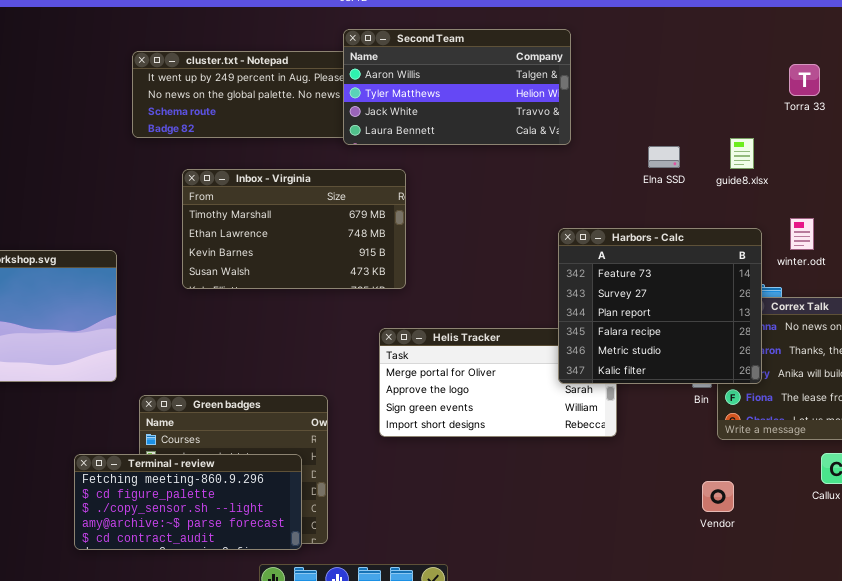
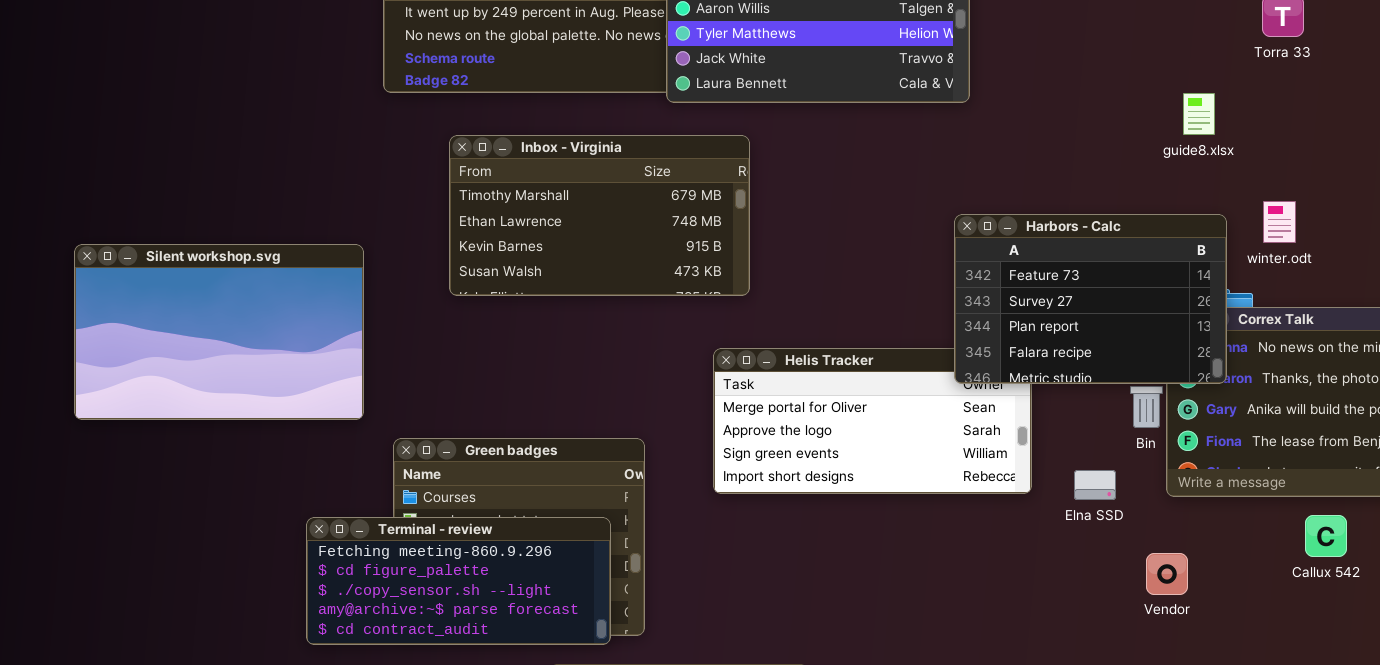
Elna SSD: [648,146,680,168] -> [1074,470,1116,500], moved
Harbors - Calc: [558,228,762,384] -> [954,214,1227,384], resized

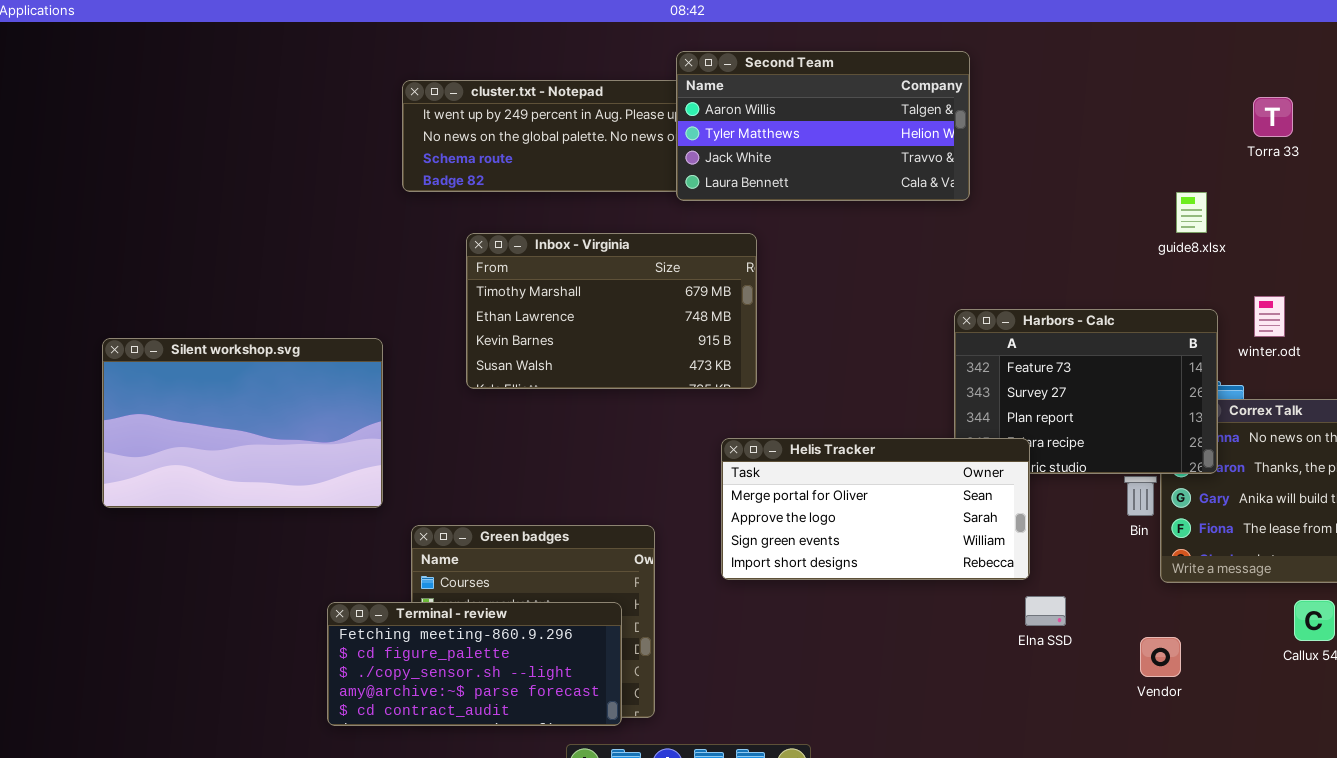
Helis Tracker: [713,348,1032,494] -> [721,438,1030,580], raised
Elna SSD: [1074,470,1116,500] -> [1025,596,1066,626], moved

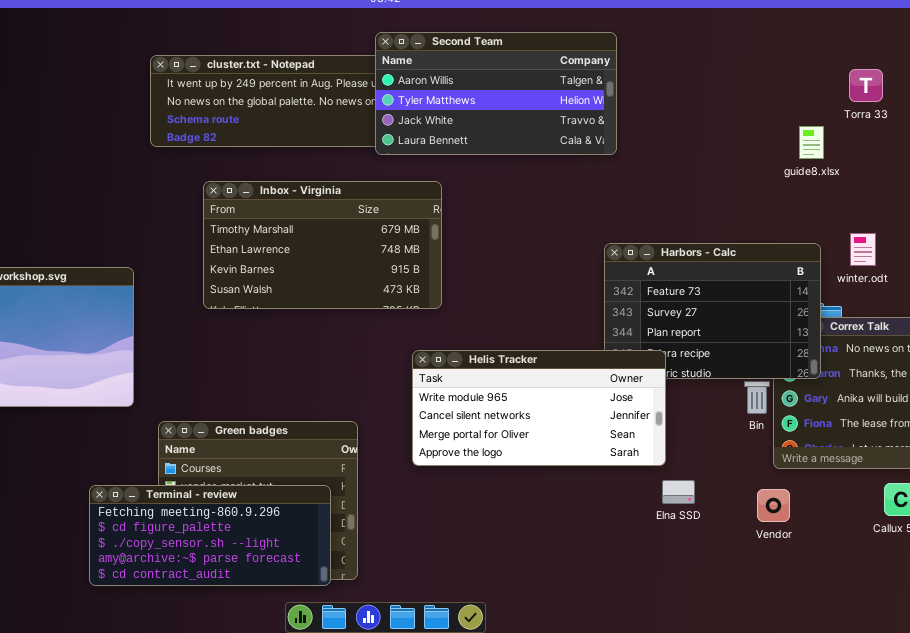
guide8.xlsx: [1176,192,1207,233] -> [799,126,824,159], moved
Helis Tracker: [721,438,1030,580] -> [412,350,666,466], scrolled up 2 rows
Vendor: [1140,637,1181,677] -> [757,489,790,522], moved

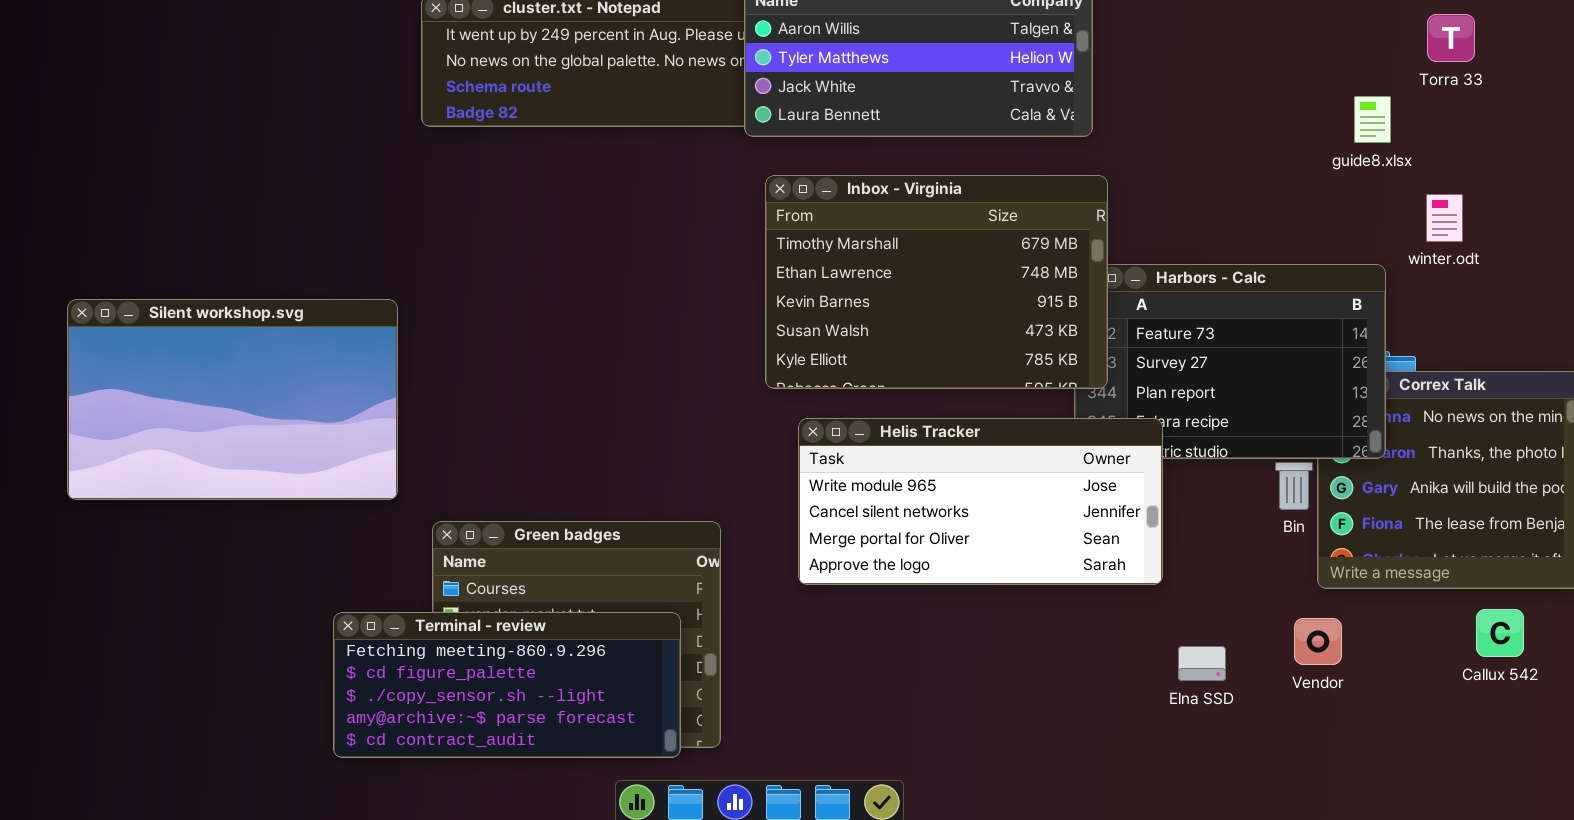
Inbox - Virginia: [203,181,442,309] -> [765,175,1108,389], moved, resized
winter.odt: [850,233,876,266] -> [1426,194,1463,242], moved
Elna SSD: [662,480,695,504] -> [1178,646,1226,681], moved

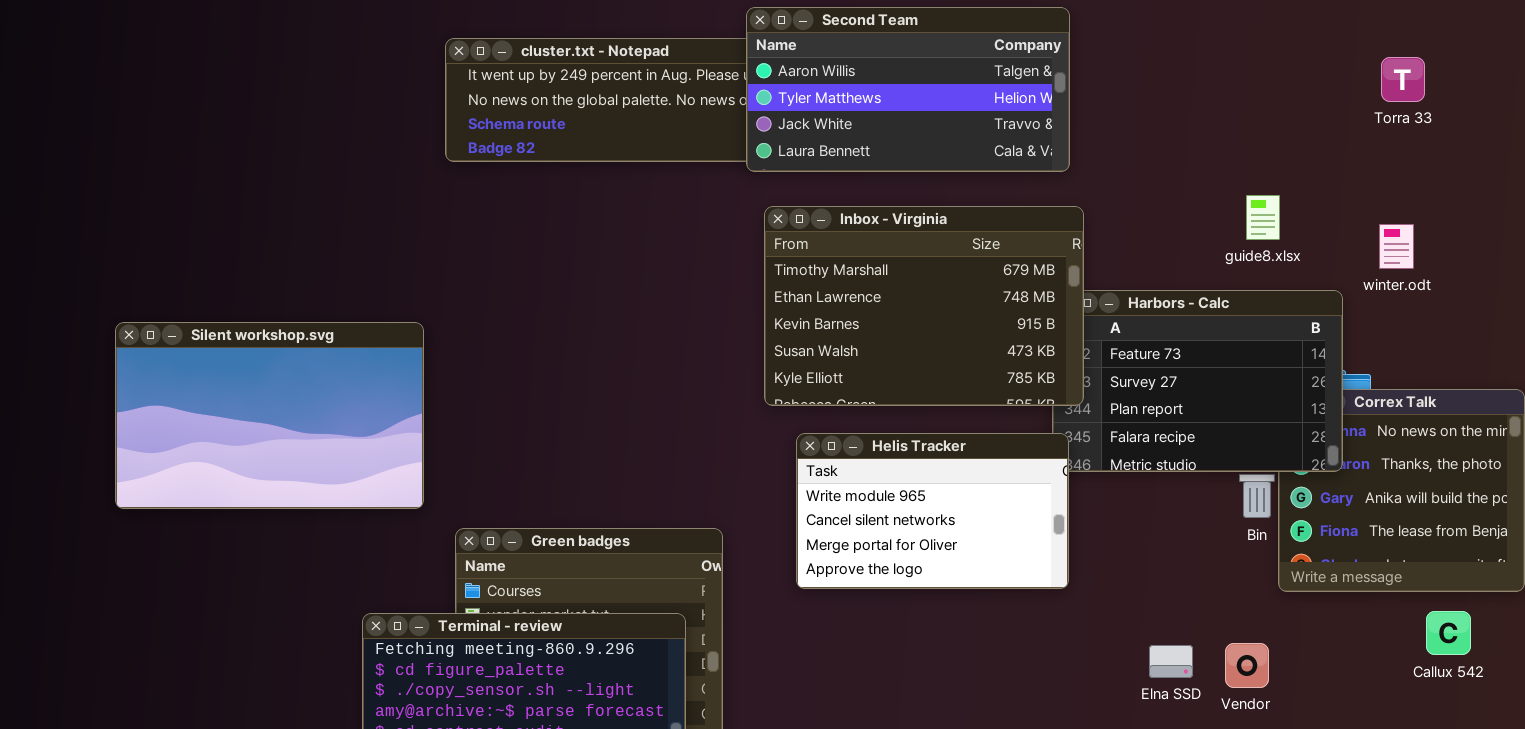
guide8.xlsx: [1354,96,1391,143] -> [1246,195,1280,240], moved
Helis Tracker: [798,418,1163,585] -> [796,433,1069,589], resized
Vendor: [1294,618,1342,665] -> [1225,643,1269,688], moved

